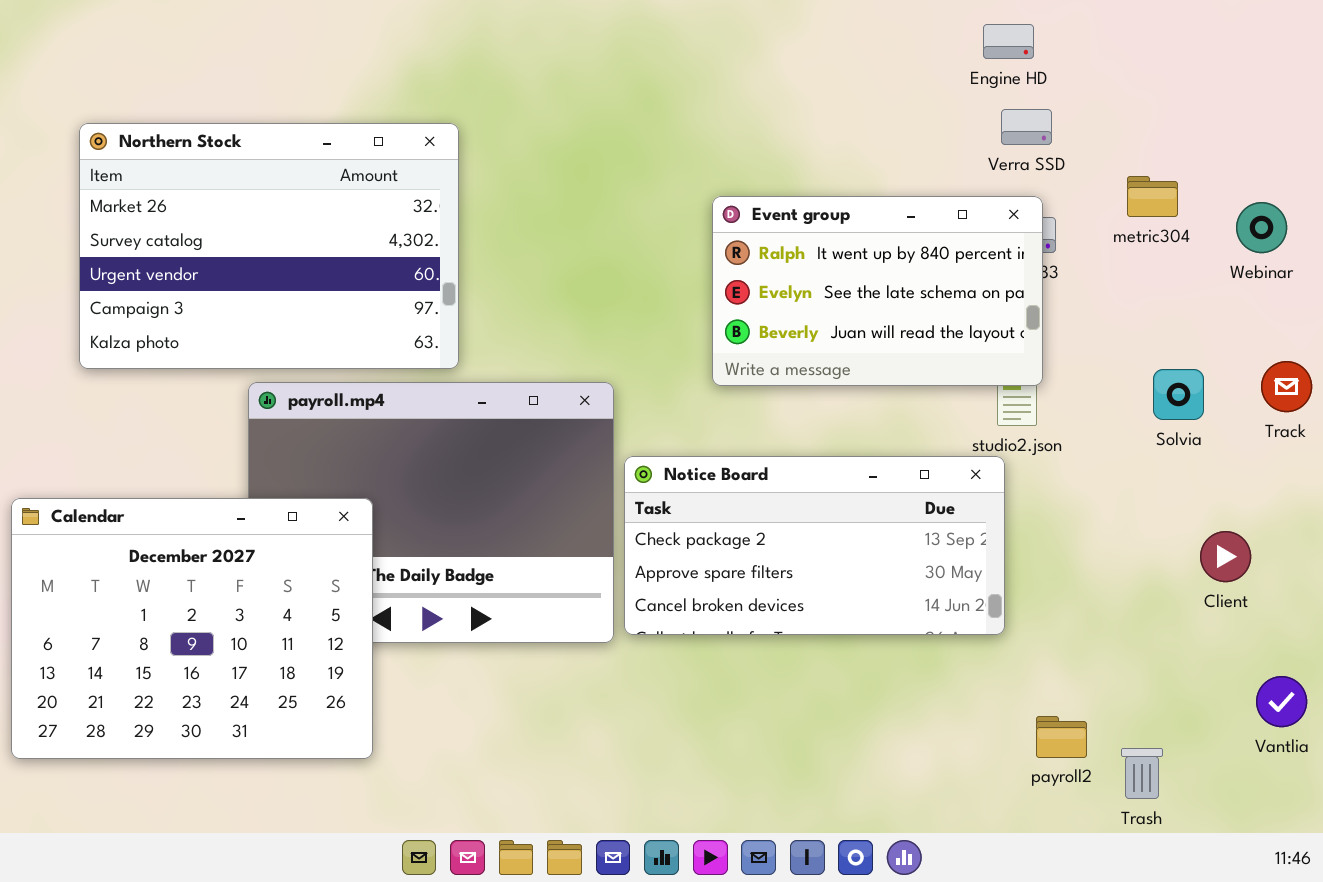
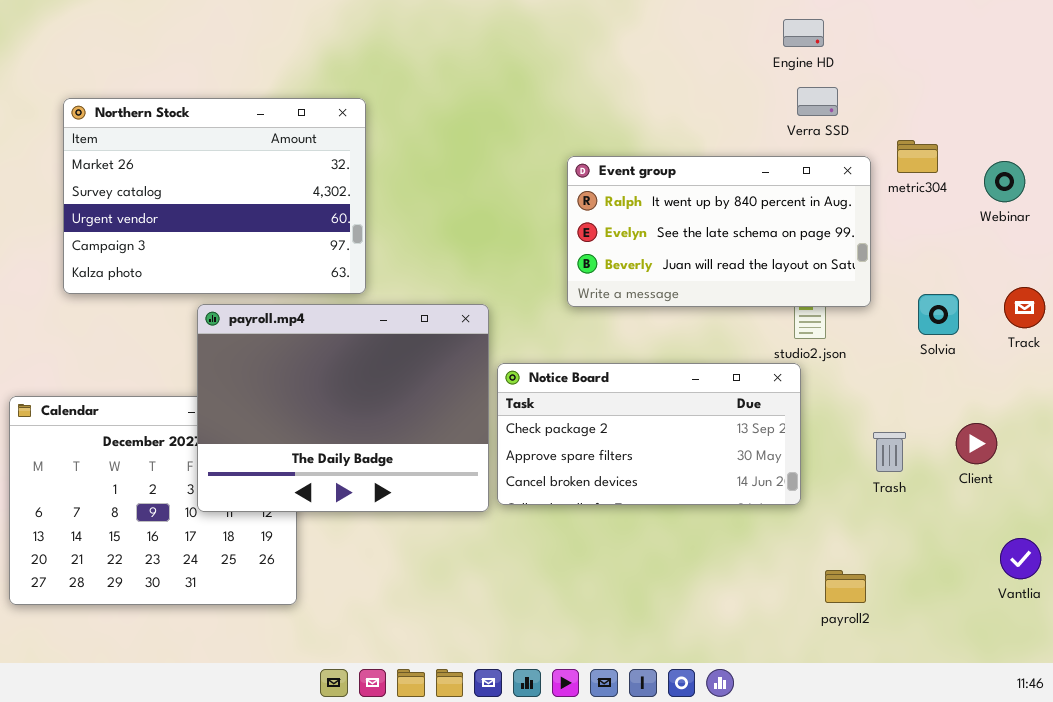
Event group: [712,196,1043,386] -> [567,156,871,307], resized
payroll.mp4: [248,382,614,643] -> [197,304,489,512], raised
Trash: [1121,748,1163,799] -> [873,432,906,472], moved

